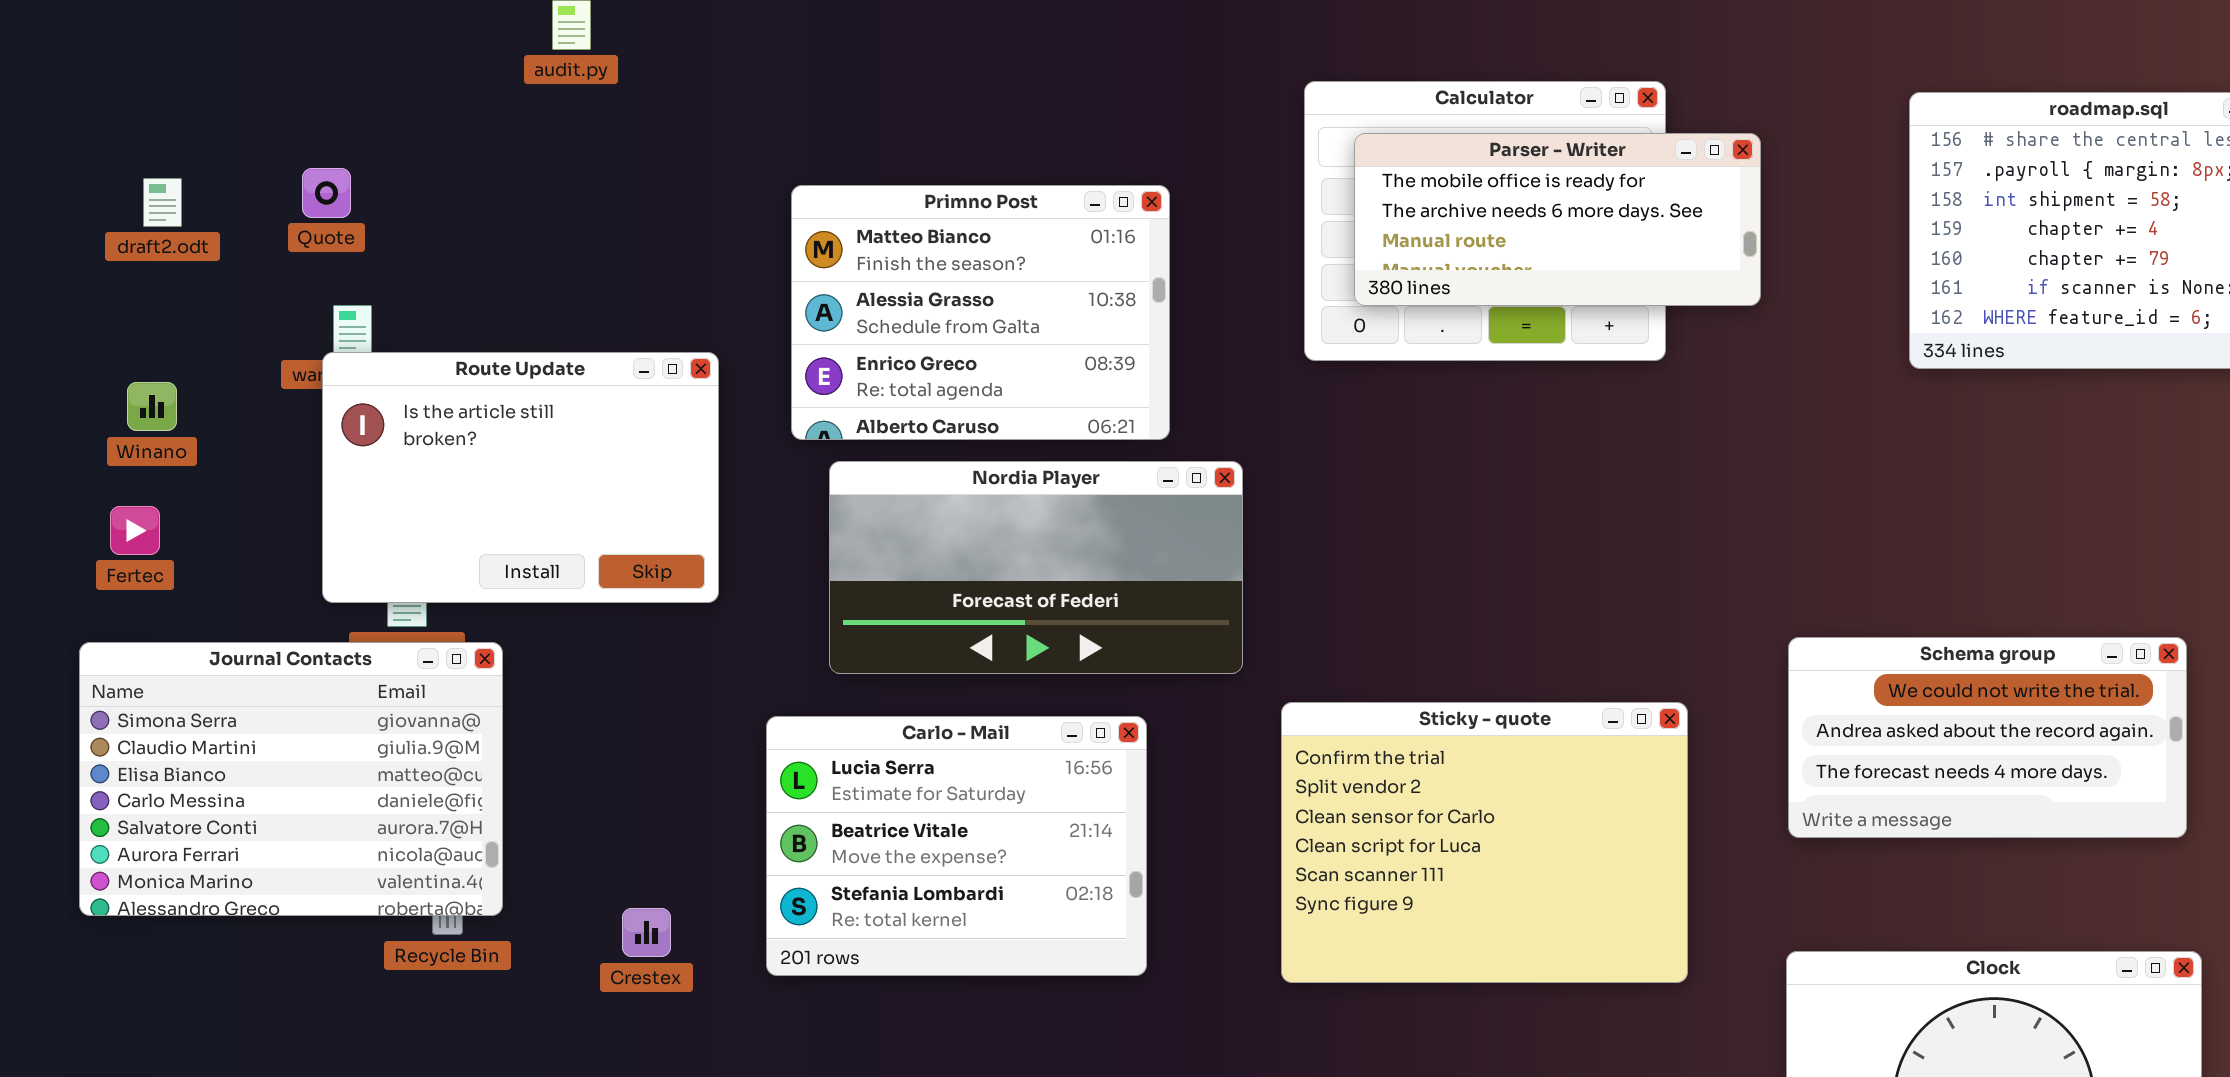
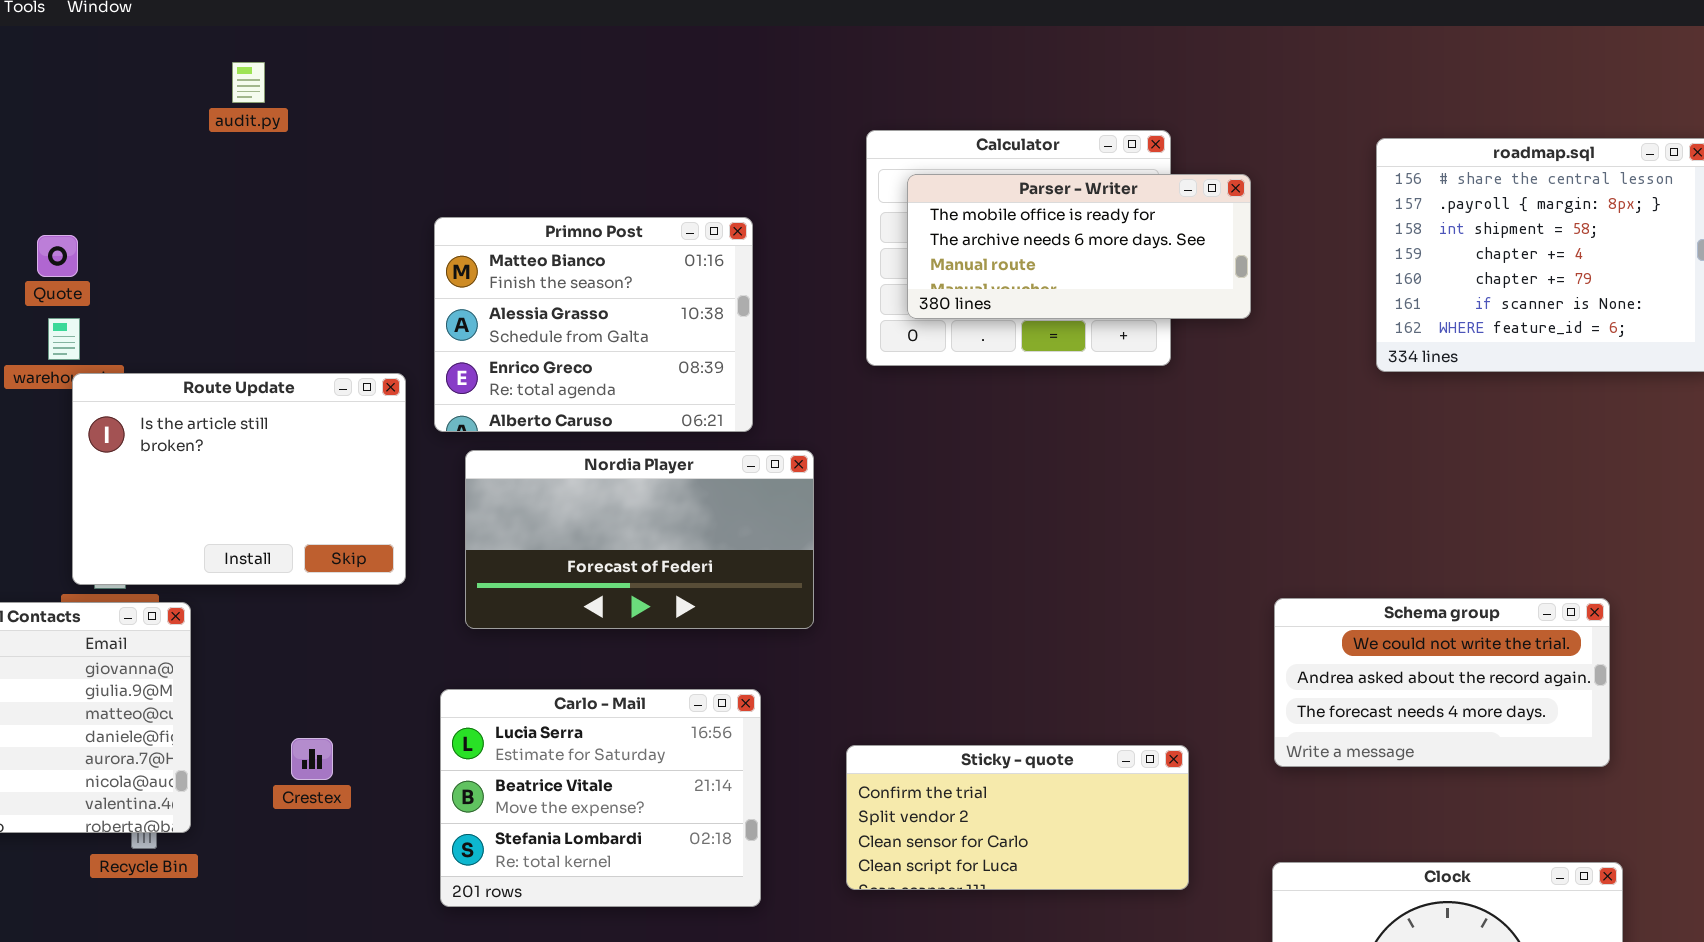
Quote: [302,168,351,218] -> [37,235,78,277], moved
Route Update: [322,352,719,603] -> [72,373,406,585], moved
Sticky - quote: [1281,702,1688,983] -> [846,745,1189,890], resized
Carlo - Mail: [766,716,1147,976] -> [440,689,761,907], moved
Crestex: [622,908,671,957] -> [291,738,333,780], moved

